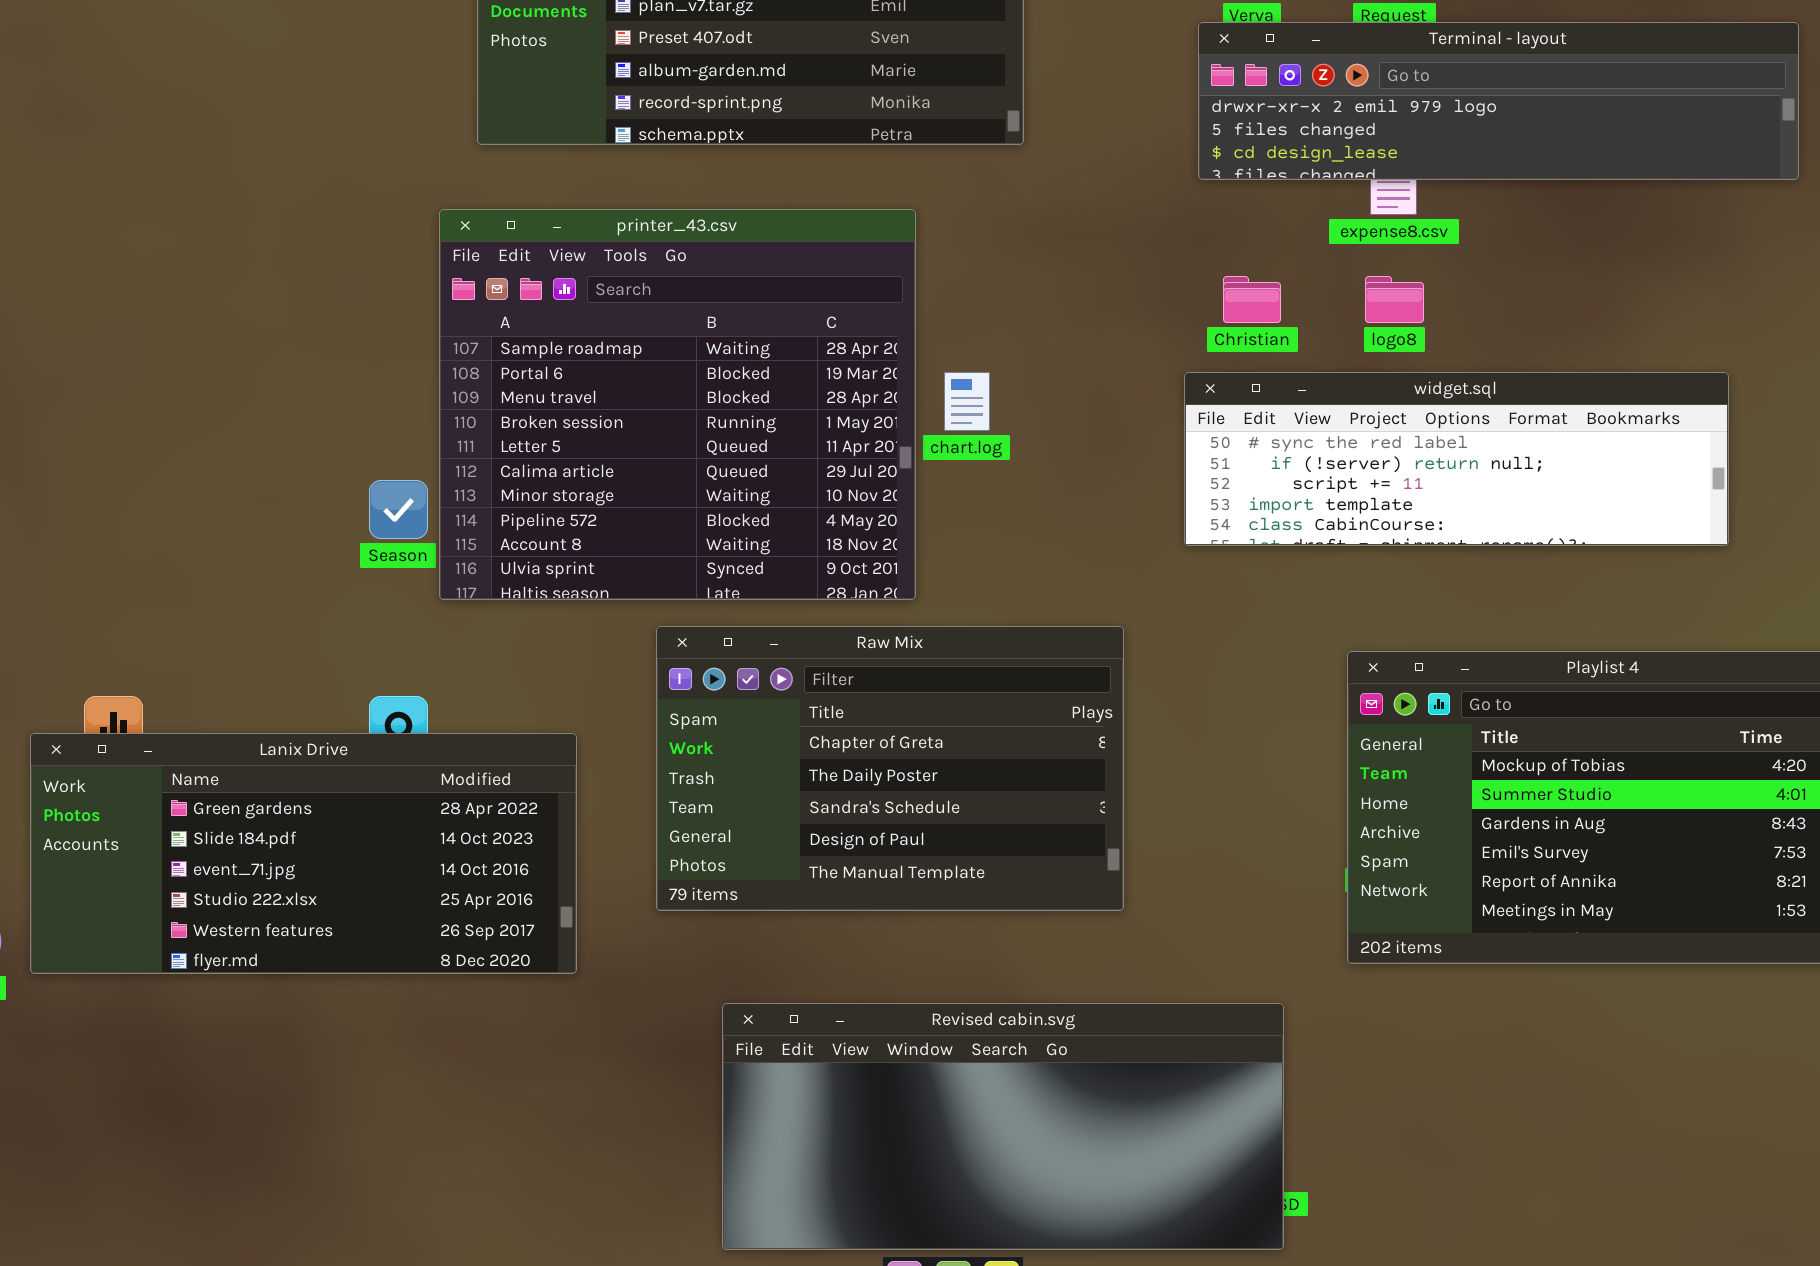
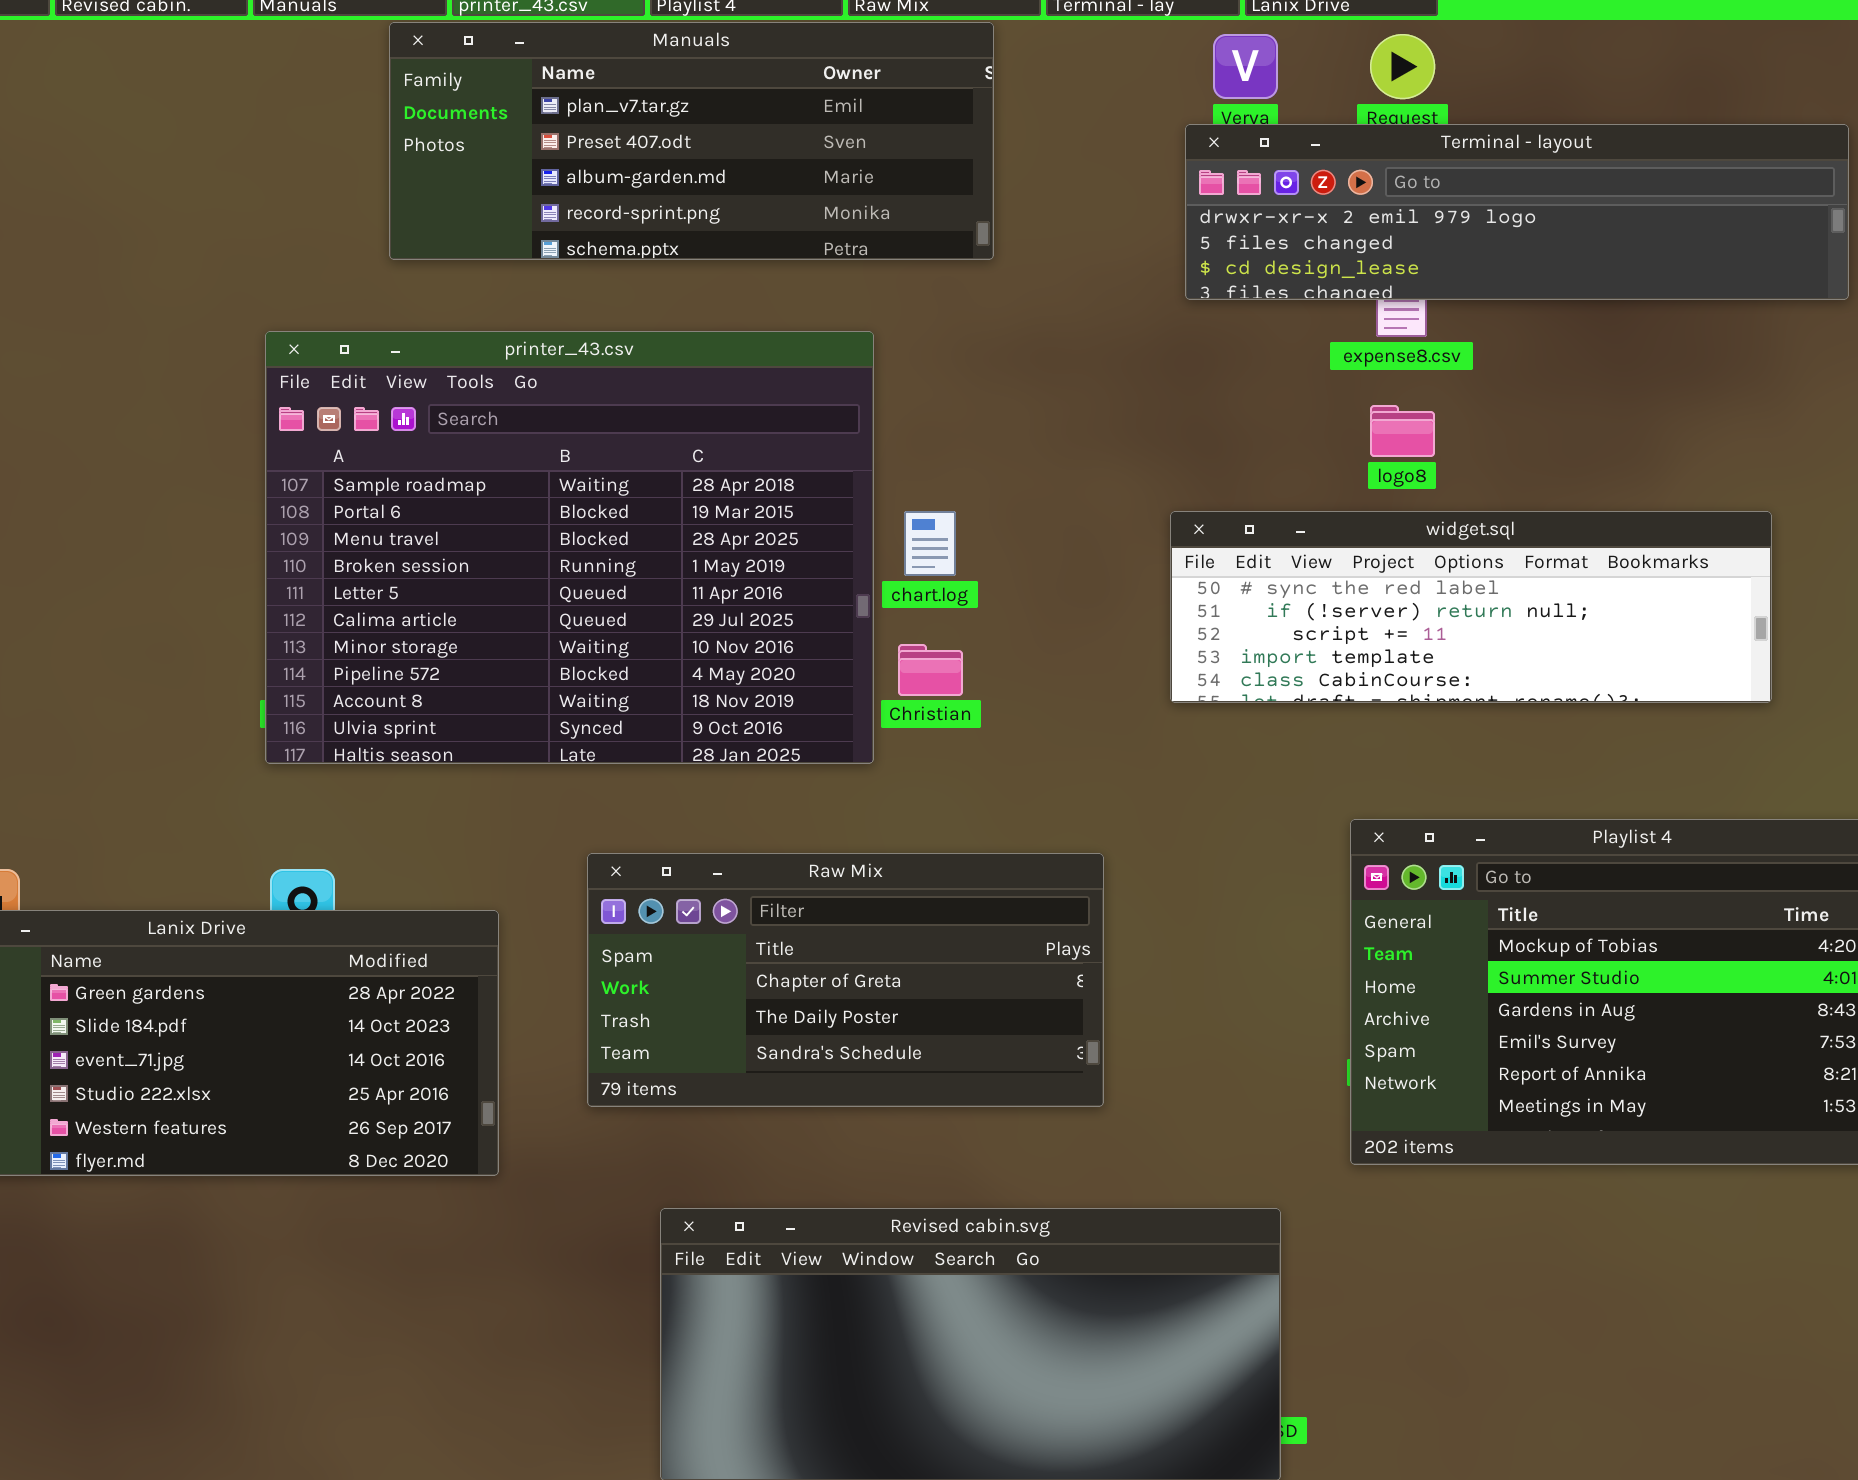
printer_43.csv: [439,209,916,600] -> [265,331,874,764], resized
Christian: [1223,276,1281,323] -> [898,644,963,696], moved
Raw Mix: [656,626,1124,911] -> [587,853,1104,1107], resized

